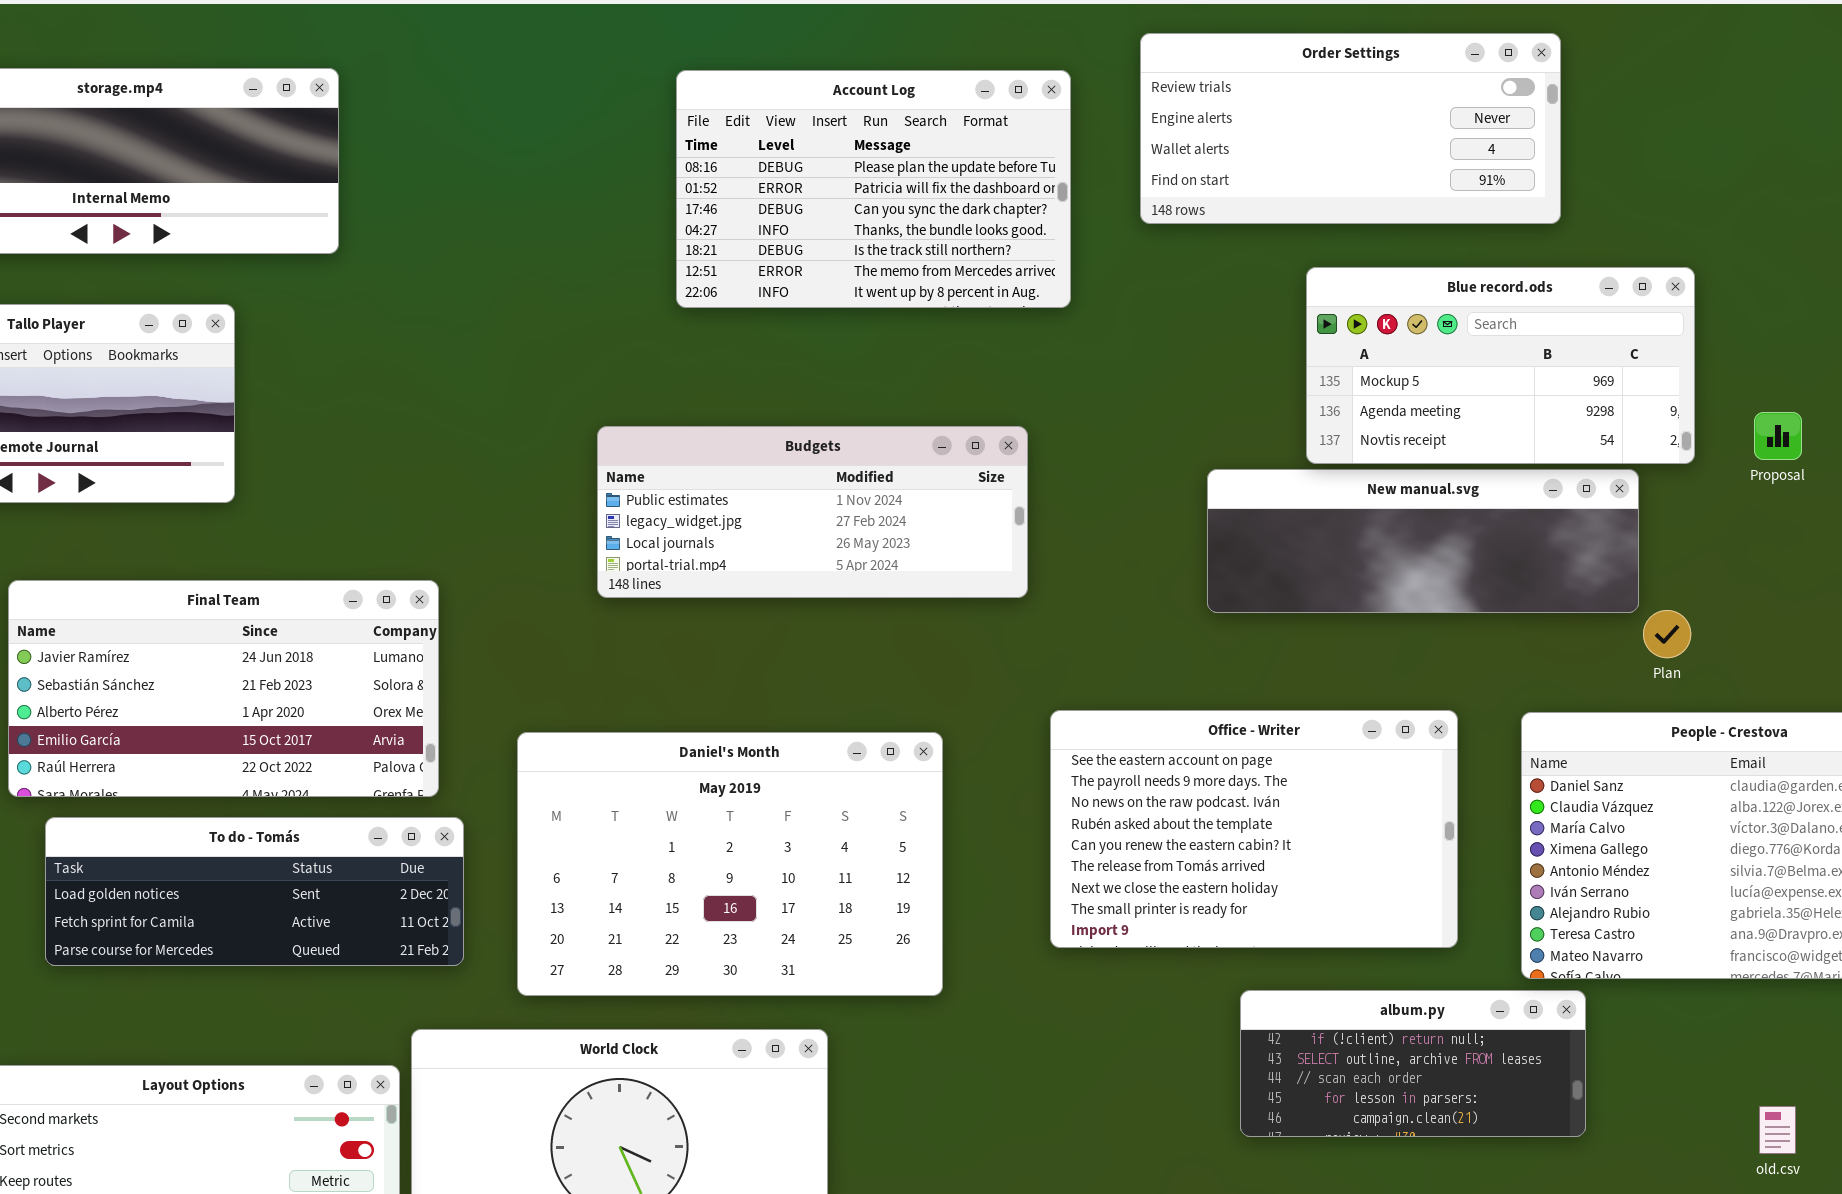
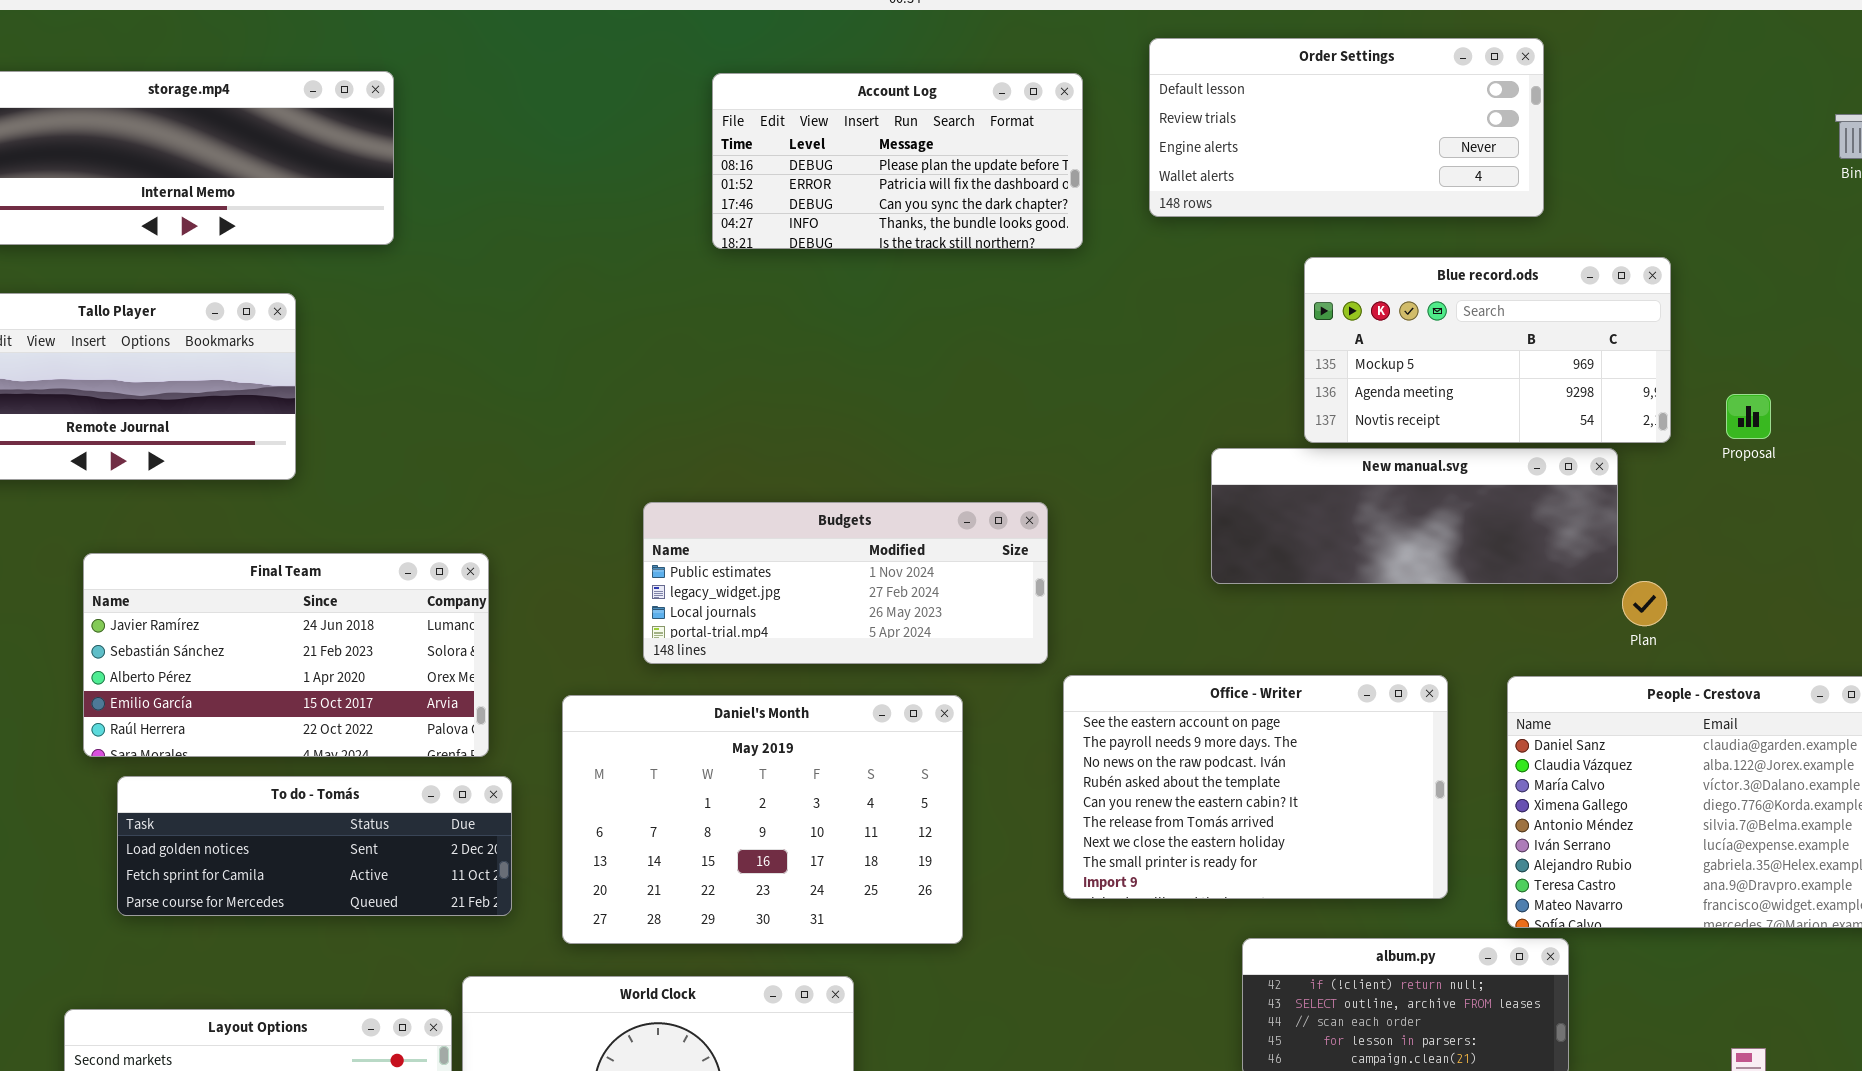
Order Settings: [1140,33,1561,224] -> [1149,38,1544,217], scrolled up 1 row
Account Log: [676,70,1071,308] -> [712,73,1083,249], resized
Budgets: [597,426,1028,598] -> [643,502,1048,664], moved

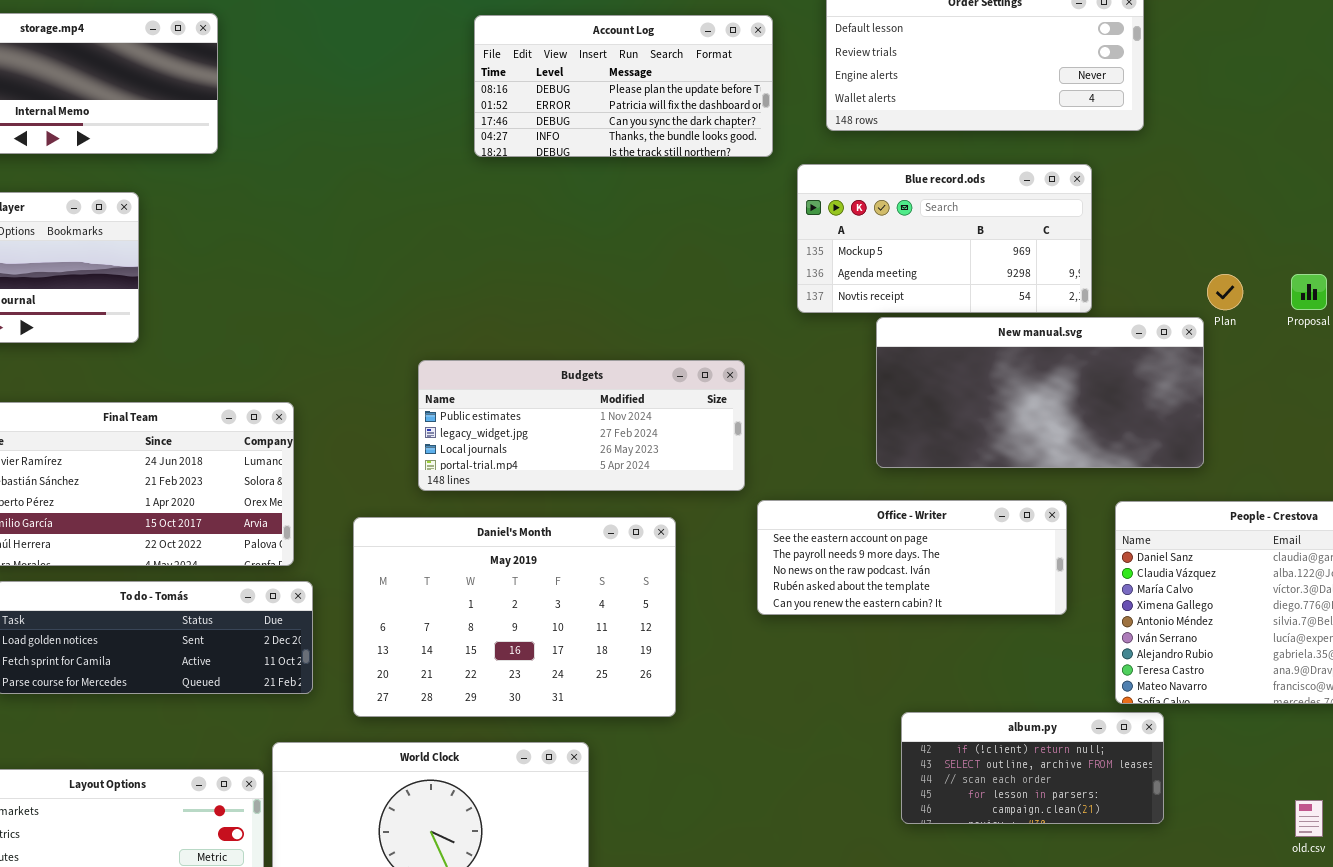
Blue record.ods: [1304,257,1671,443] -> [797,164,1092,313], moved
New manual.svg: [1211,448,1618,584] -> [876,317,1204,468], resized
Plan: [1622,581,1667,626] -> [1207,274,1243,310], moved
Office - Writer: [1063,675,1448,899] -> [757,500,1067,615], resized

